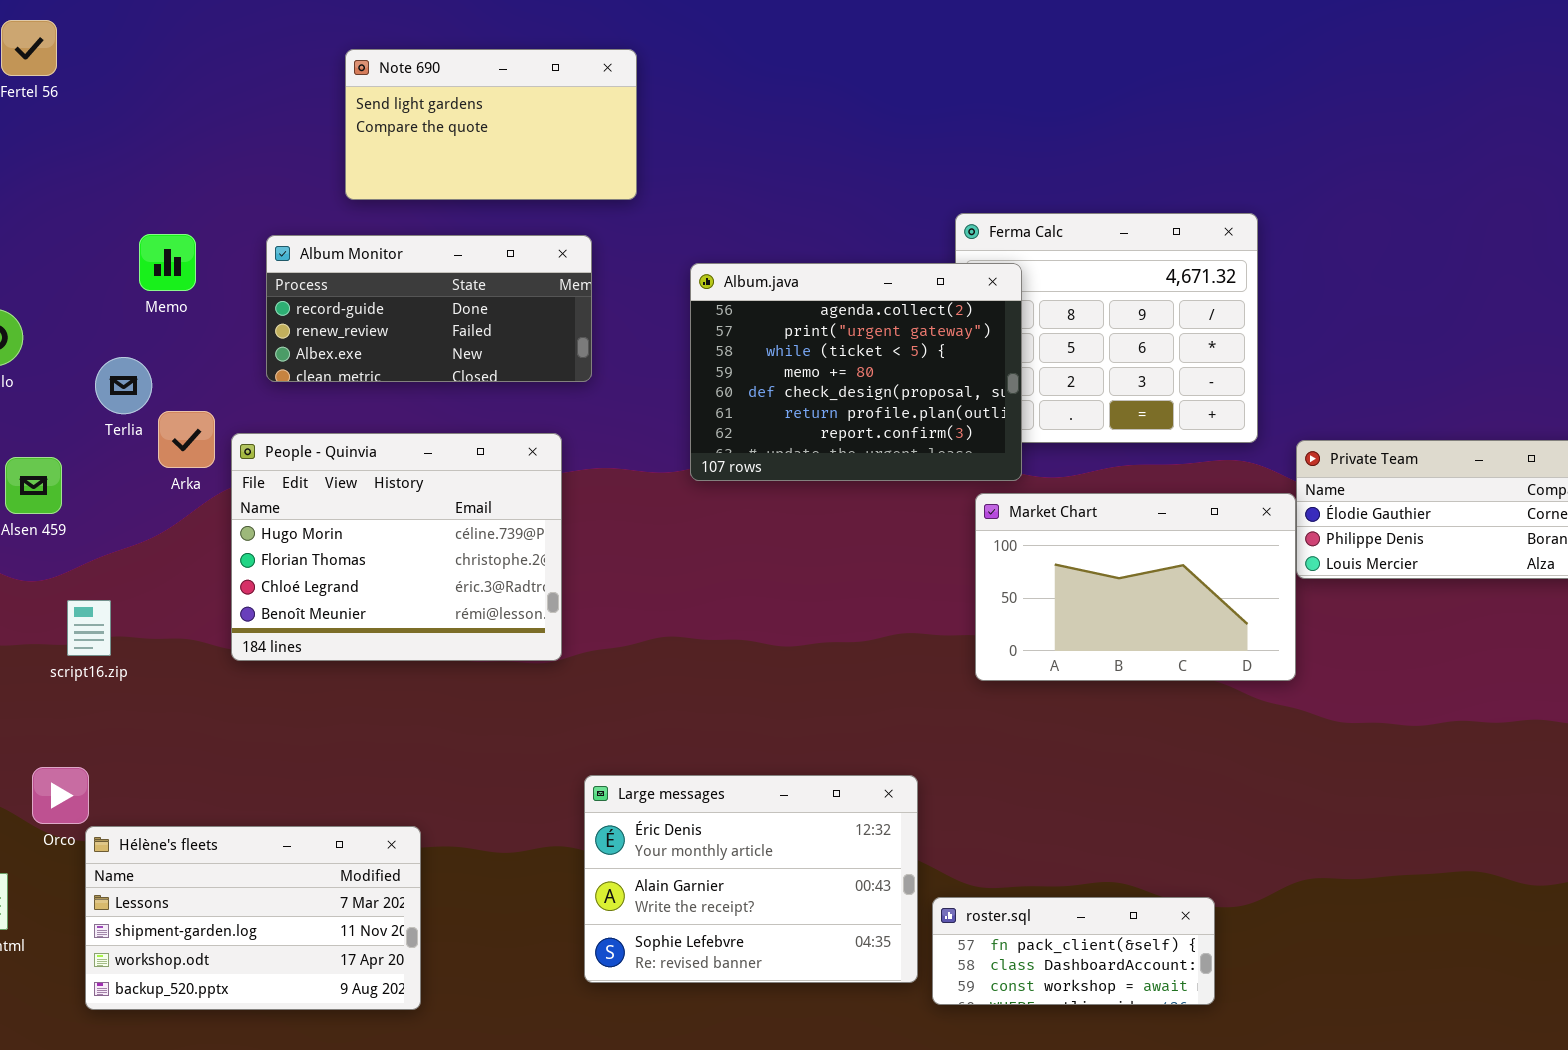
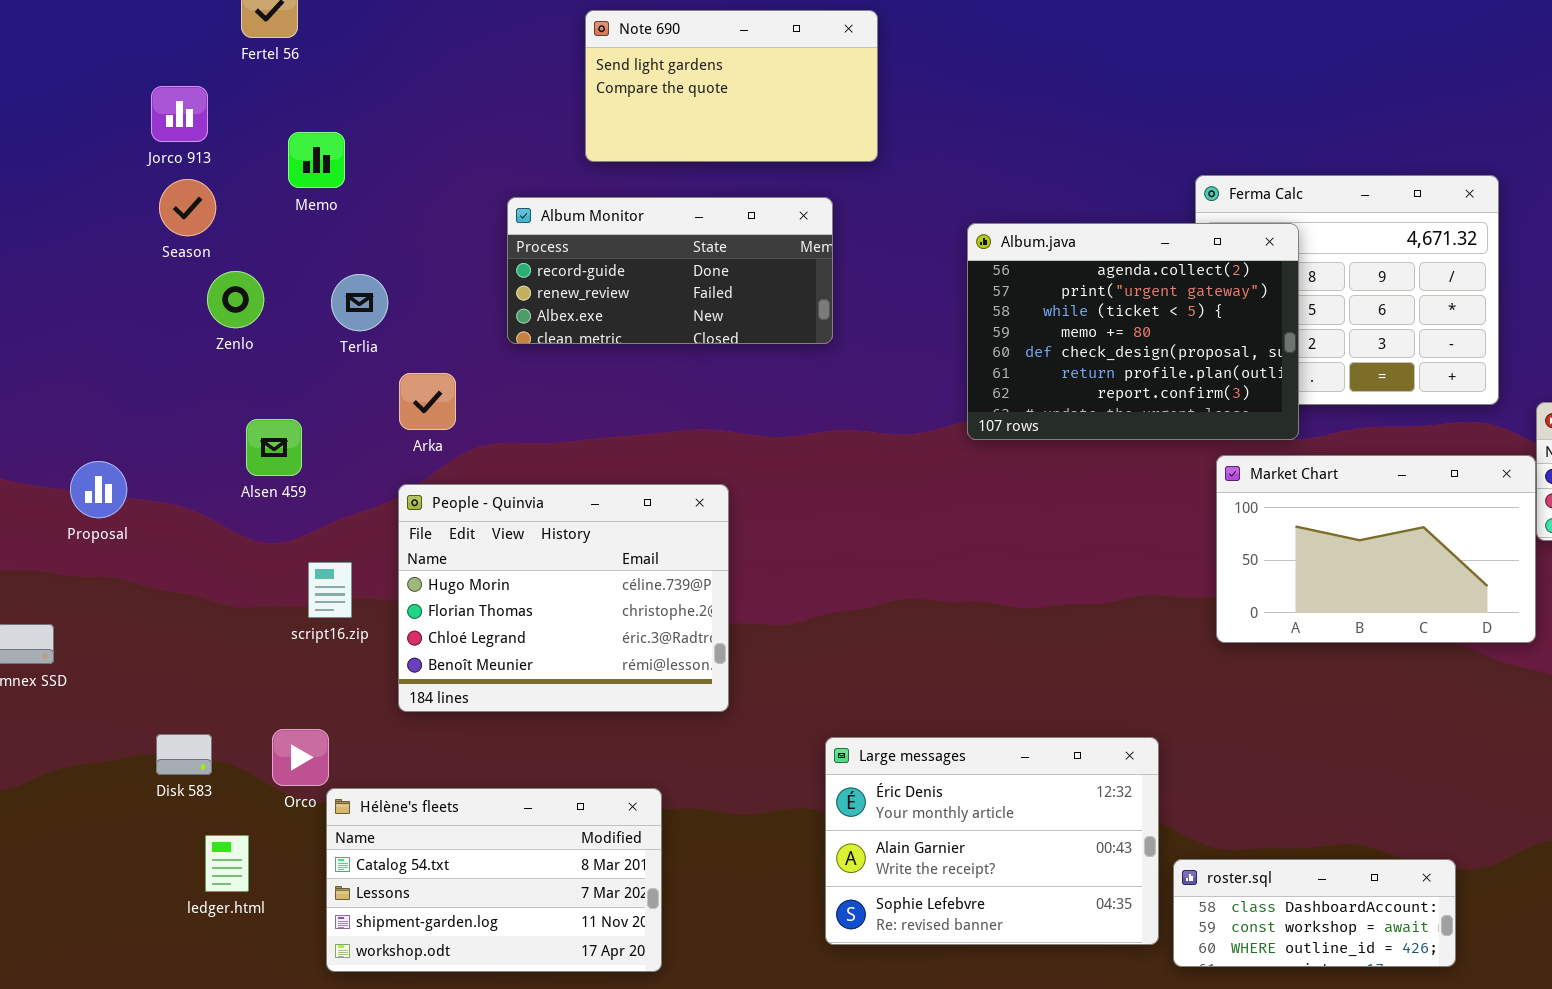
Memo: [139,234,196,291] -> [288,132,345,188], moved
Album.java: [690,263,1022,481] -> [967,223,1299,440], moved
Terlia: [95,357,152,414] -> [331,274,388,331], moved
People - Quinvia: [231,433,562,661] -> [398,484,729,712], moved
Hélène's fleets: [85,826,421,1010] -> [326,788,662,972], scrolled up 1 row
roster.sql: [932,897,1215,1005] -> [1173,859,1456,967], scrolled down 1 row

